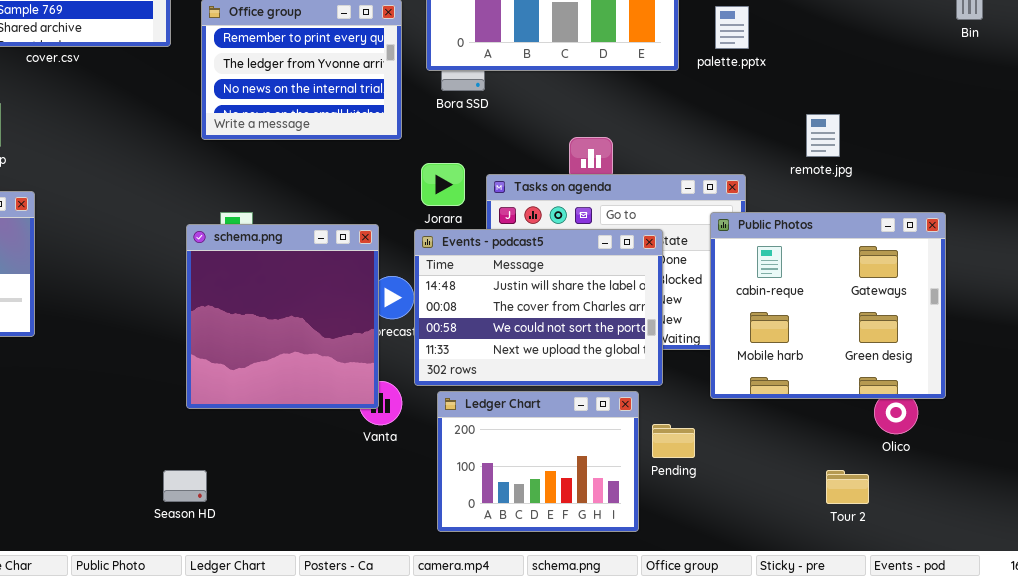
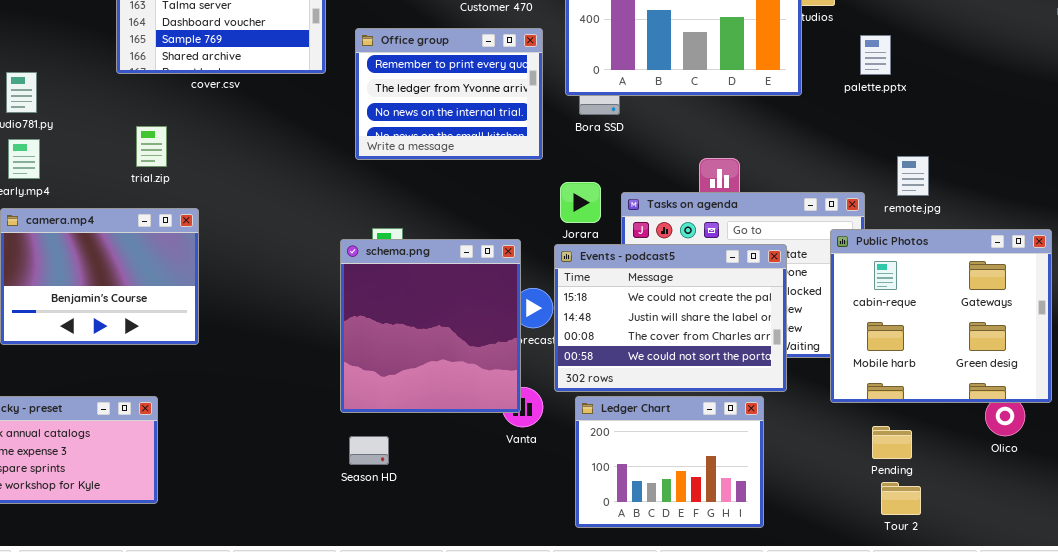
palette.pptx: [715,6,749,49] -> [860,35,891,75], moved
remote.jpg: [806,114,840,157] -> [897,156,929,196], moved
Events - podcast5: [414,229,663,386] -> [554,244,787,392], scrolled up 1 row
Pending: [652,424,695,458] -> [872,426,912,459], moved
Tour 2: [826,470,869,504] -> [881,482,921,515], moved
Season HD: [163,470,207,502] -> [349,436,389,465], moved

